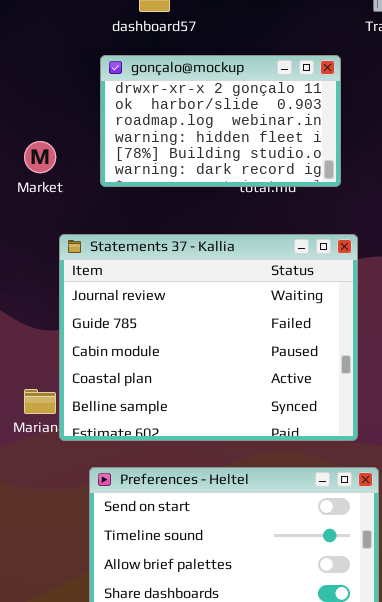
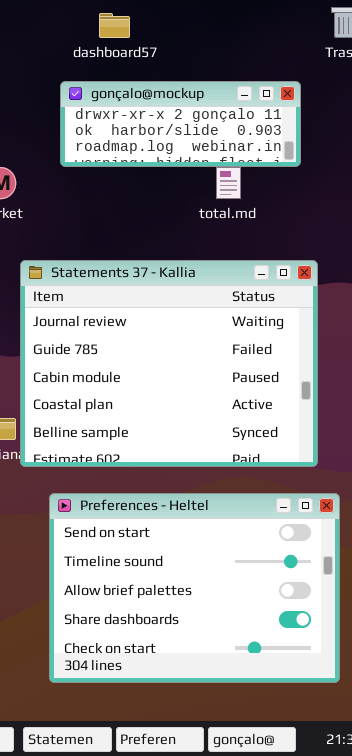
gonçalo@mockup: [100,55,341,187] -> [60,81,301,167], resized

